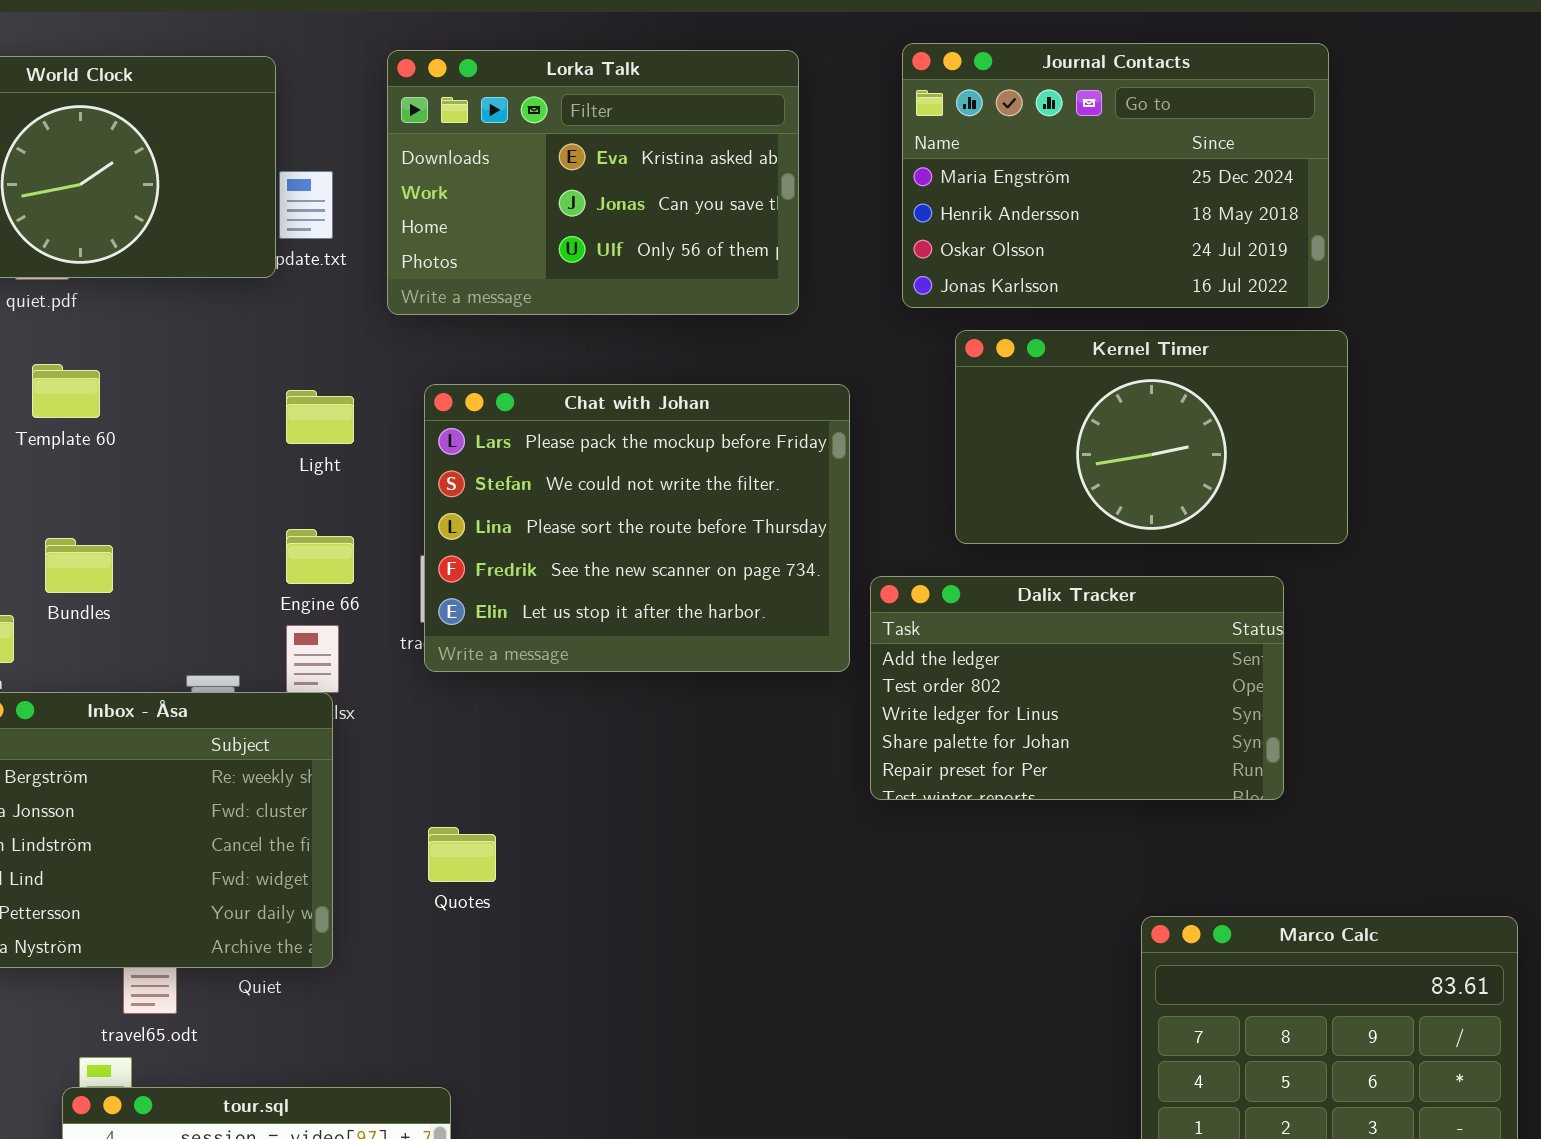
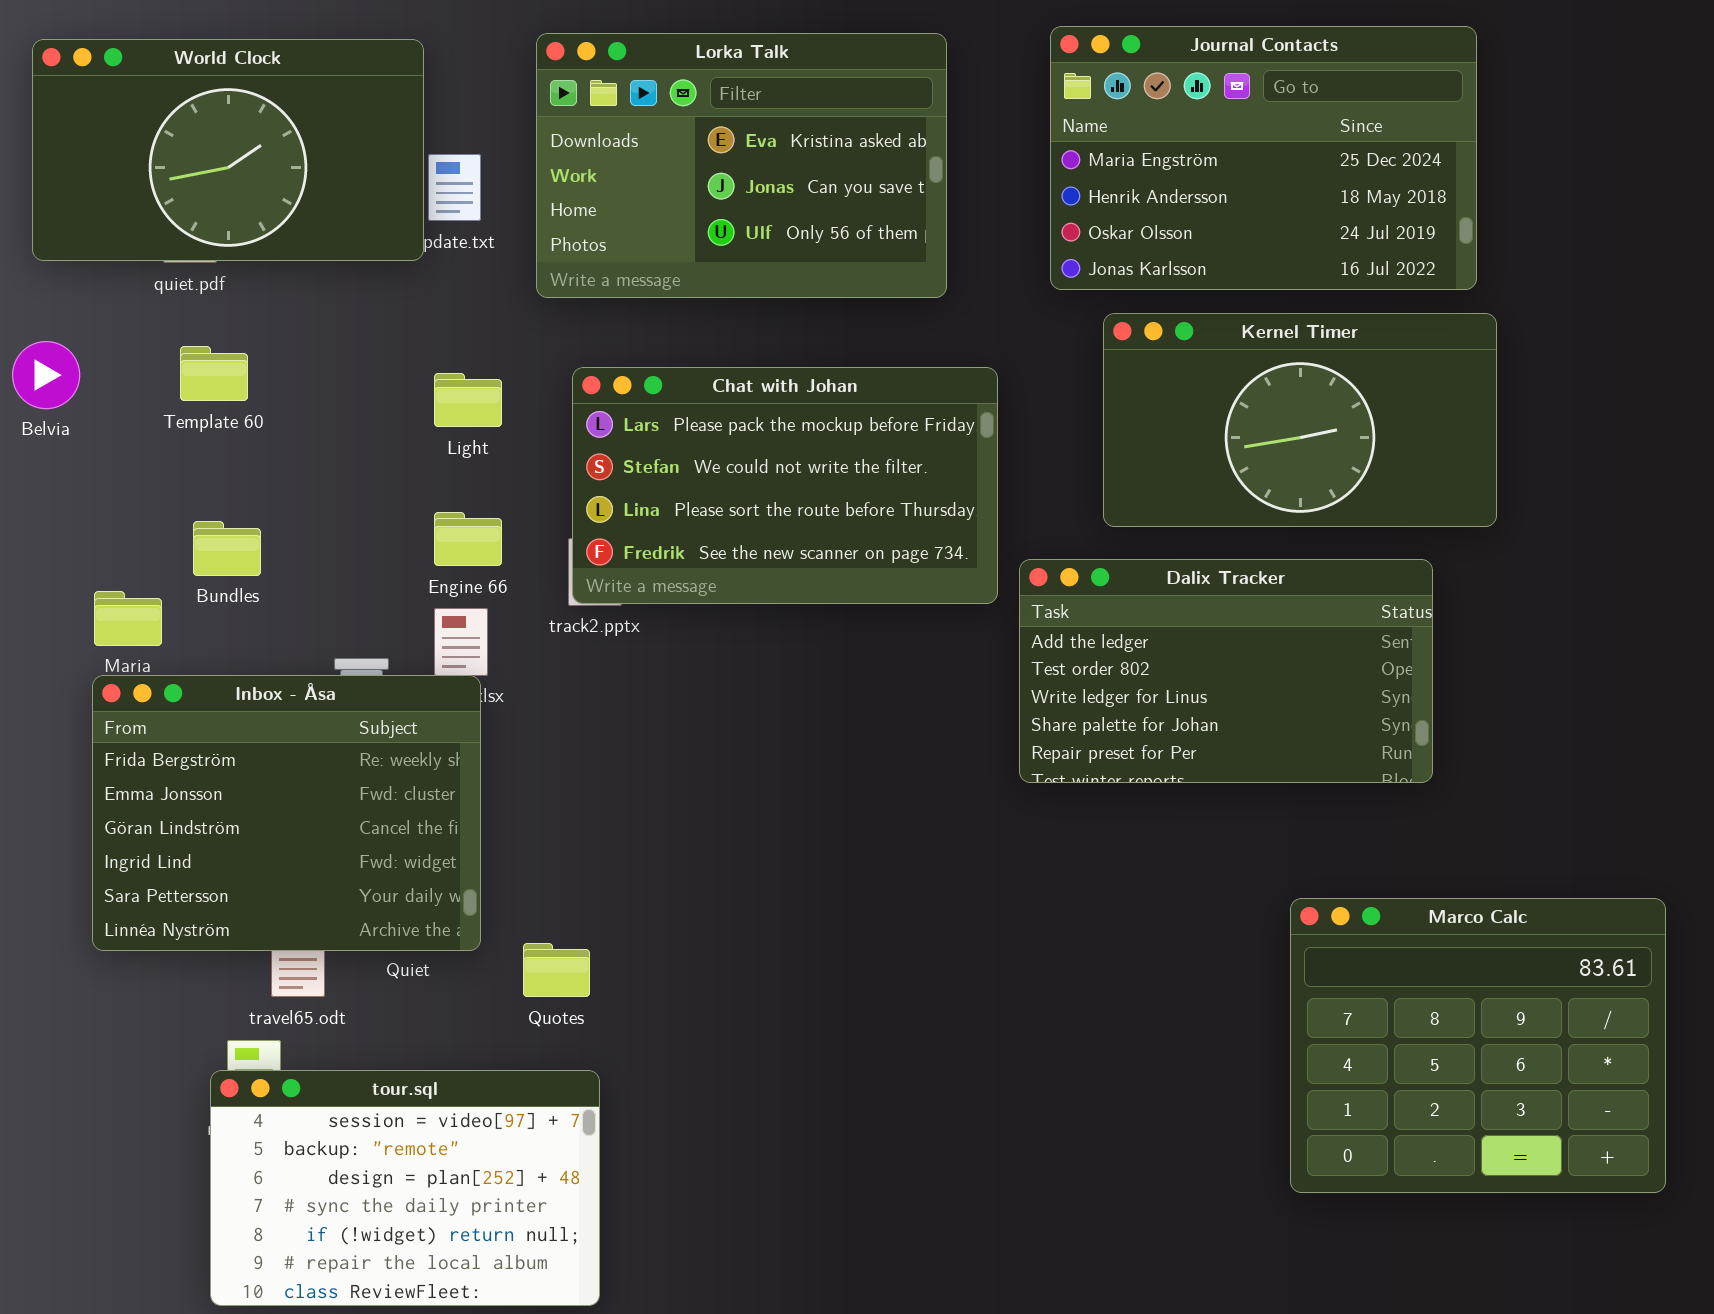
Chat with Johan: [424,384,850,672] -> [572,367,998,604], resized
Quotes: [428,827,496,882] -> [523,943,590,997], moved

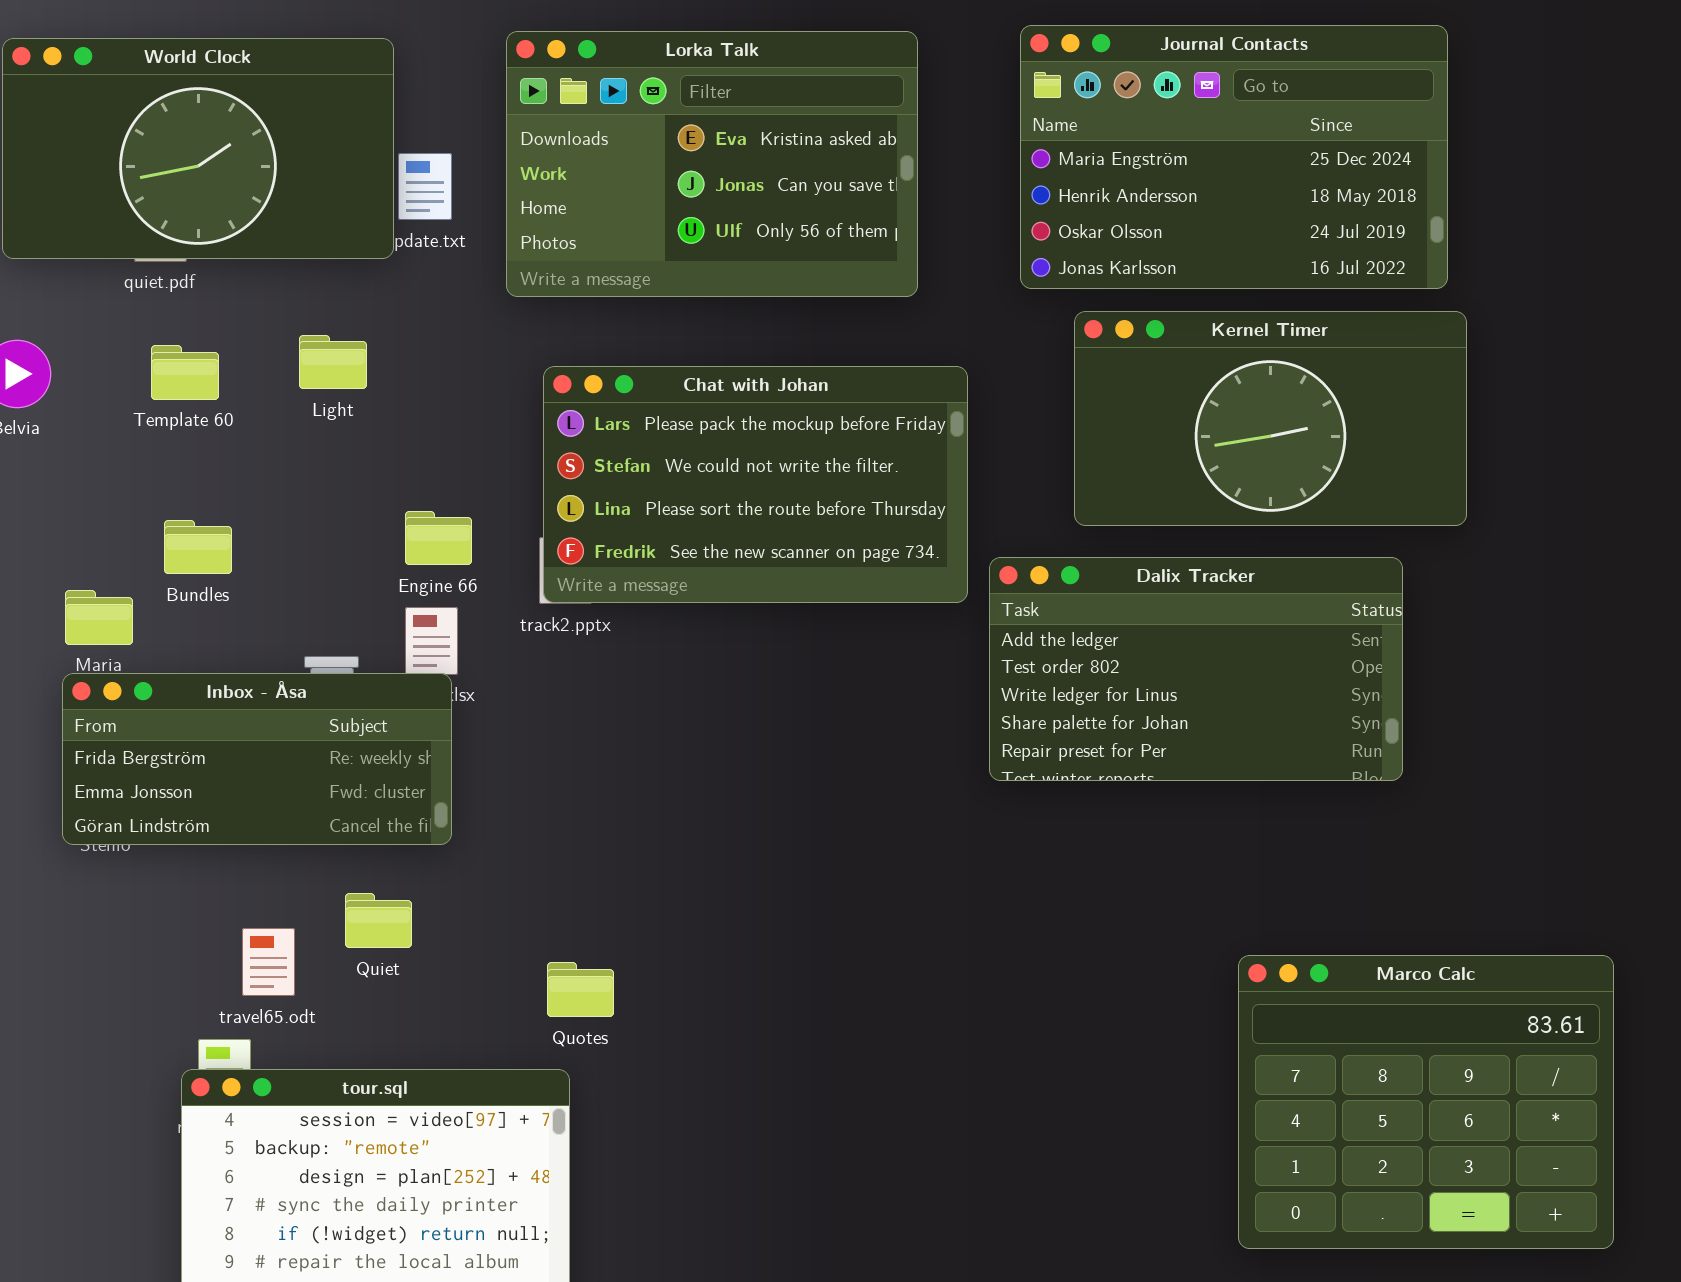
Light: [434,373,502,427] -> [299,335,367,389], moved
Inbox - Åsa: [92,675,481,951] -> [62,673,452,845], resized
Marco Calc: [1290,898,1666,1193] -> [1238,955,1614,1249], moved
Quotes: [523,943,590,997] -> [547,962,614,1017], moved

